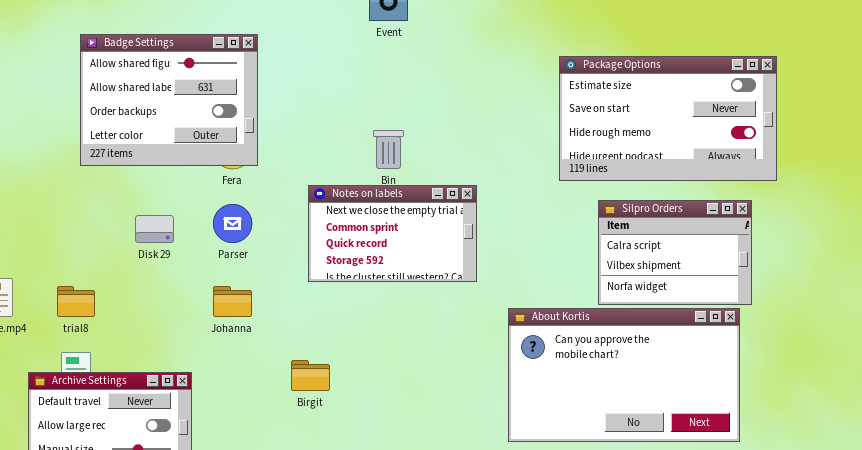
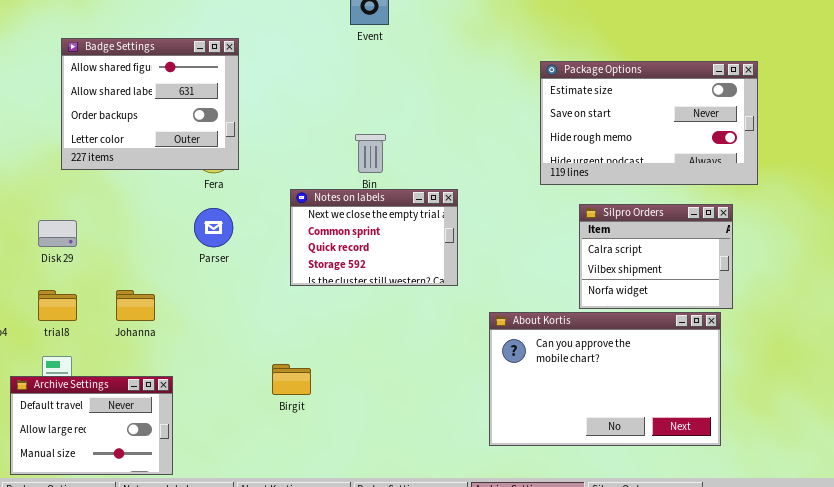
Disk 29: [135,215,174,243] -> [38,220,77,247], moved
Johanna: [213,286,252,317] -> [116,290,155,321], moved

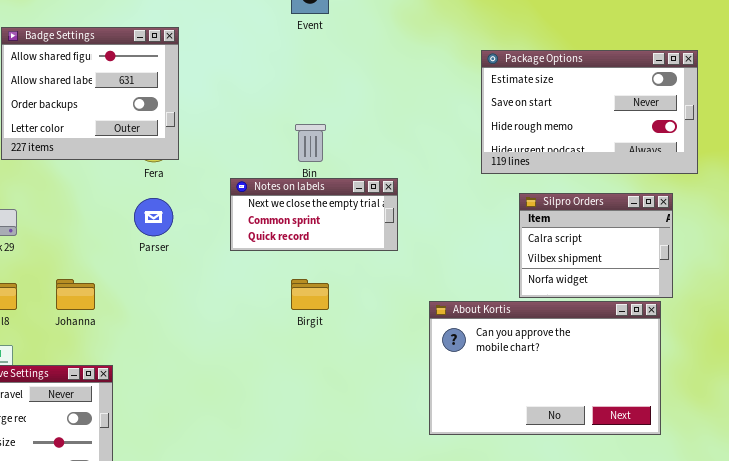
Notes on labels: [290,189,458,286] -> [230,178,398,251], resized
Birgit: [272,364,311,395] -> [291,279,329,310], moved

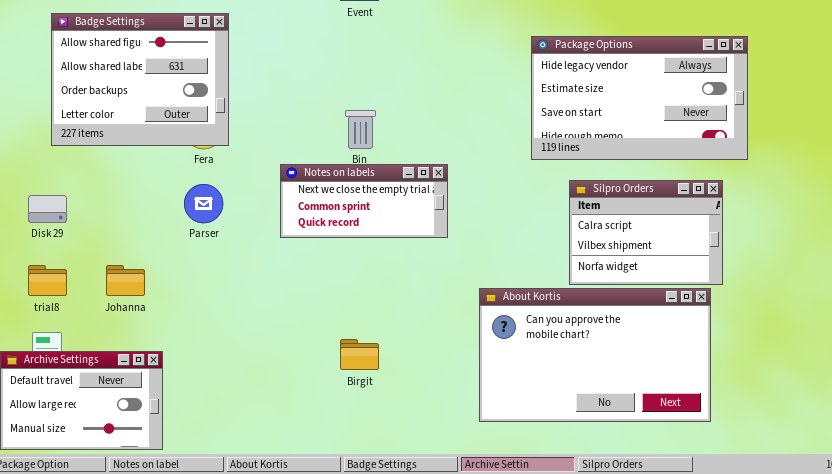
Package Options: [481,50,698,174] -> [531,36,748,160], scrolled up 1 row
Birgit: [291,279,329,310] -> [340,339,379,370], moved

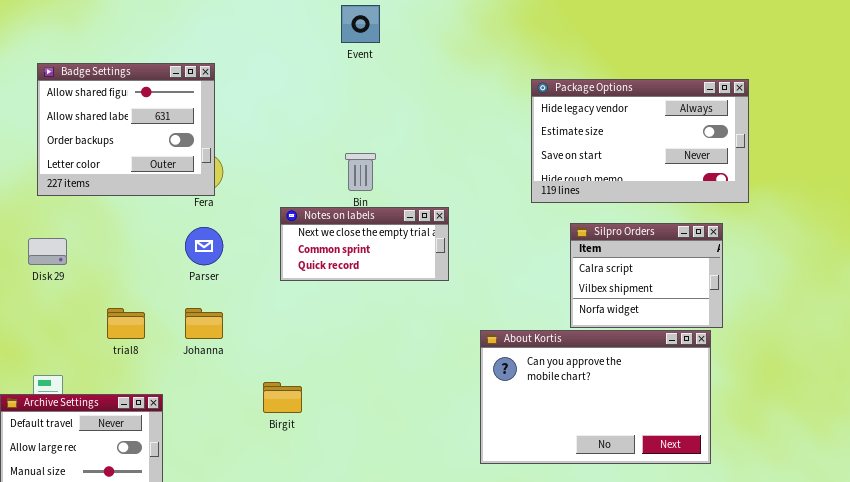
Badge Settings: [51,13,229,146] -> [37,63,215,196], moved
trial8: [28,265,67,296] -> [107,308,145,339], moved
Johanna: [106,265,145,296] -> [185,308,223,339], moved
Birgit: [340,339,379,370] -> [263,382,302,413], moved

